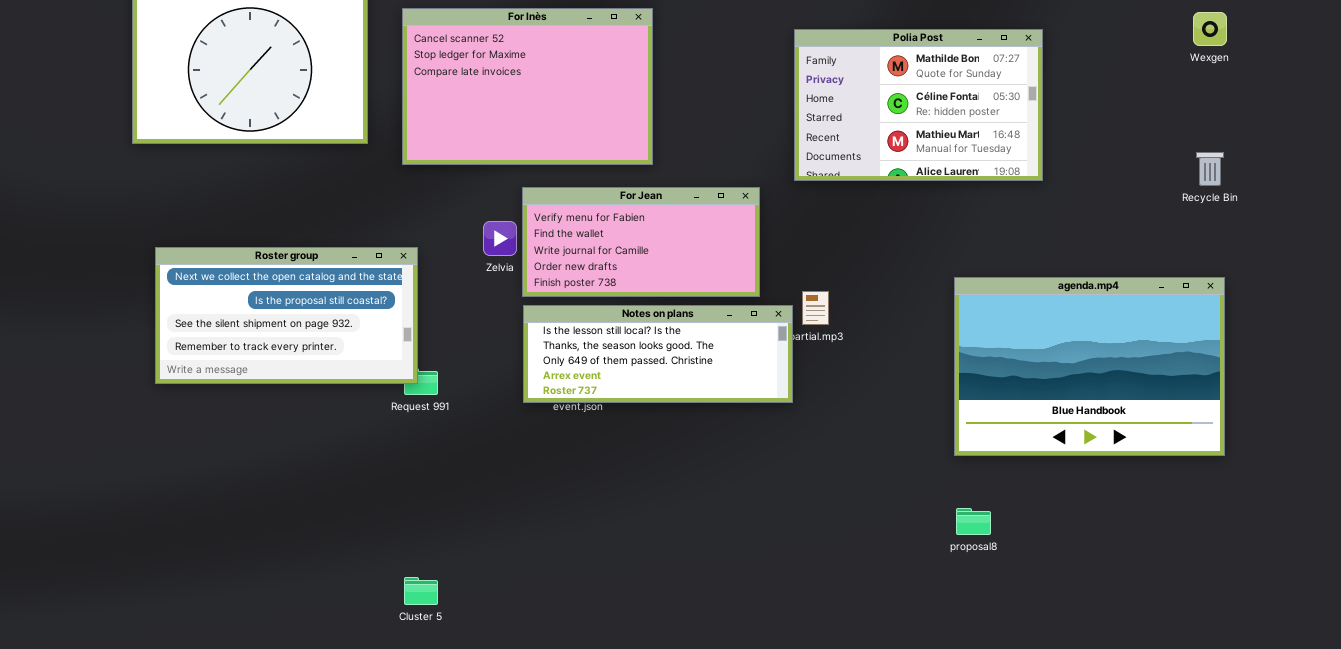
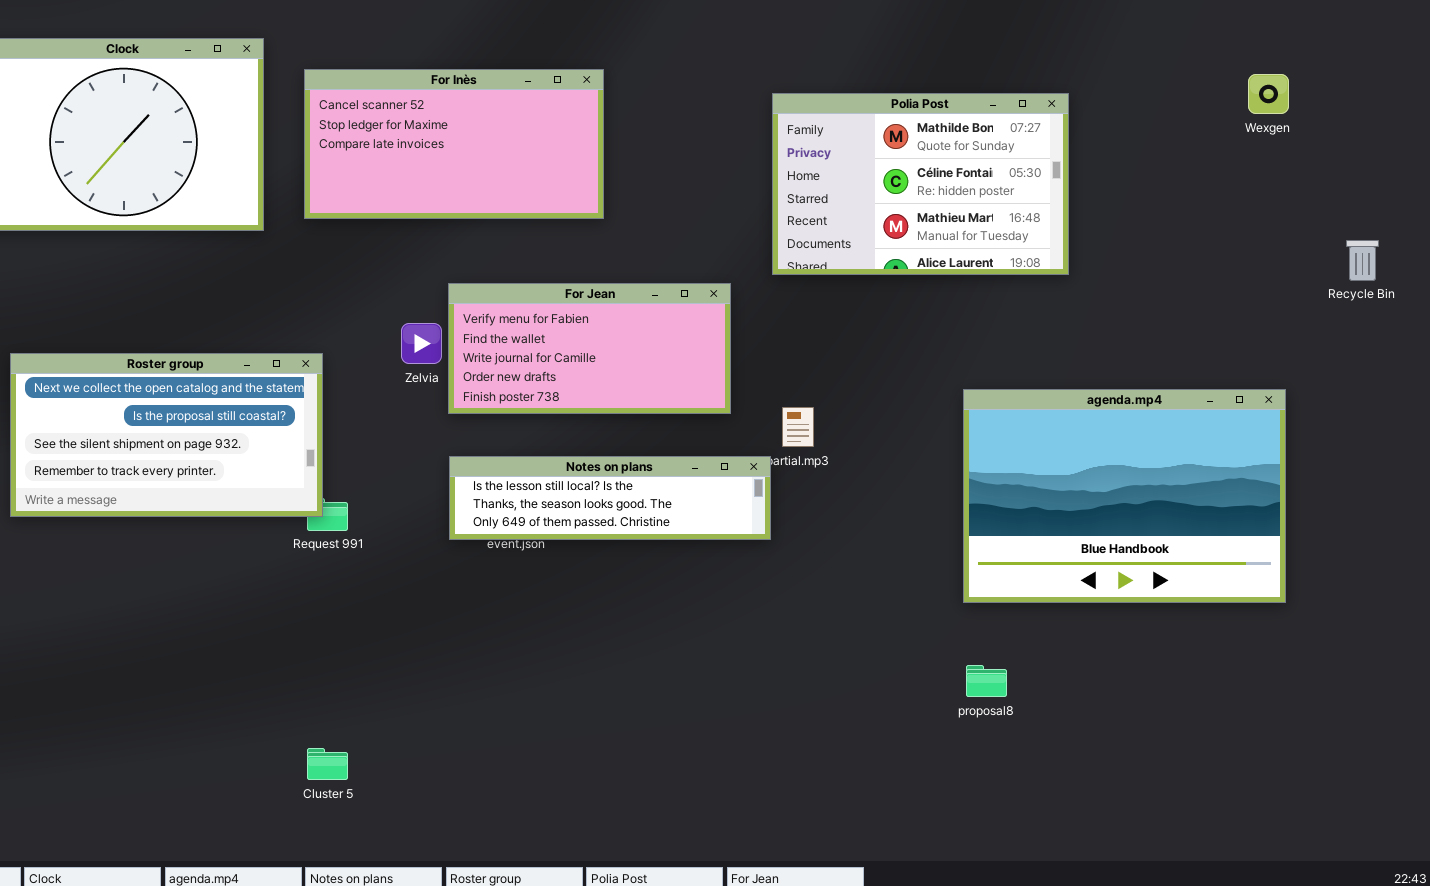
For Inès: [402,8,653,165] -> [304,69,604,219], resized
Recycle Bin: [1196,152,1224,186] -> [1346,240,1379,281], moved
Notes on plans: [523,305,793,403] -> [449,456,771,540], resized

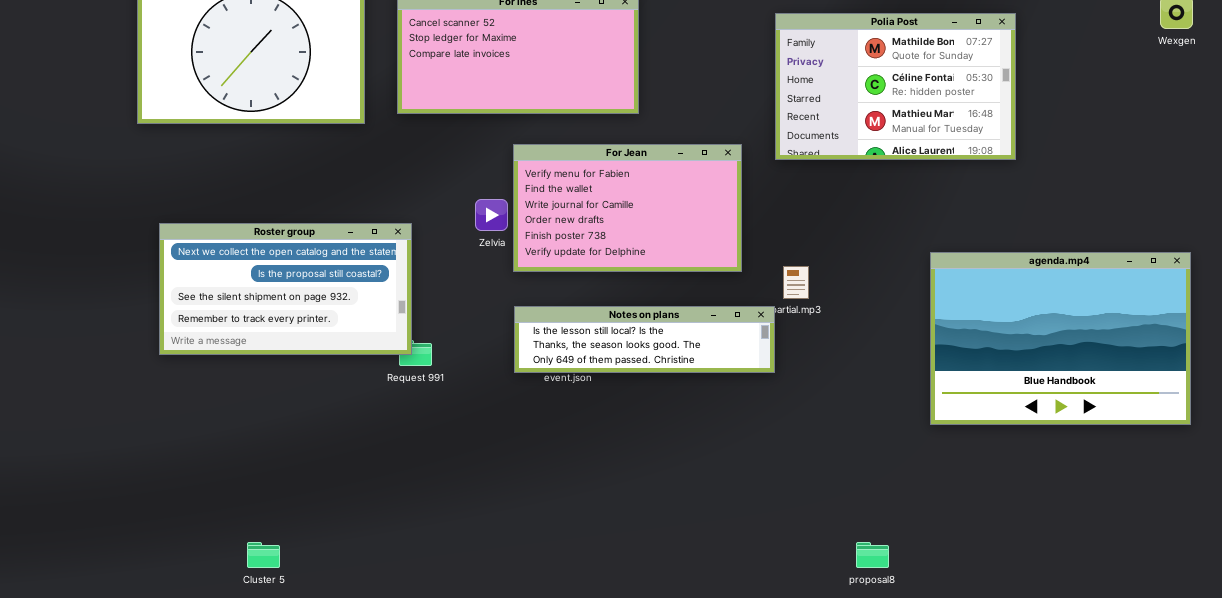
For Jean: [448,283,731,414] -> [513,144,742,272], resized
proposal8: [966,665,1007,697] -> [856,542,889,568], moved
Cluster 5: [307,748,348,780] -> [247,542,280,568], moved

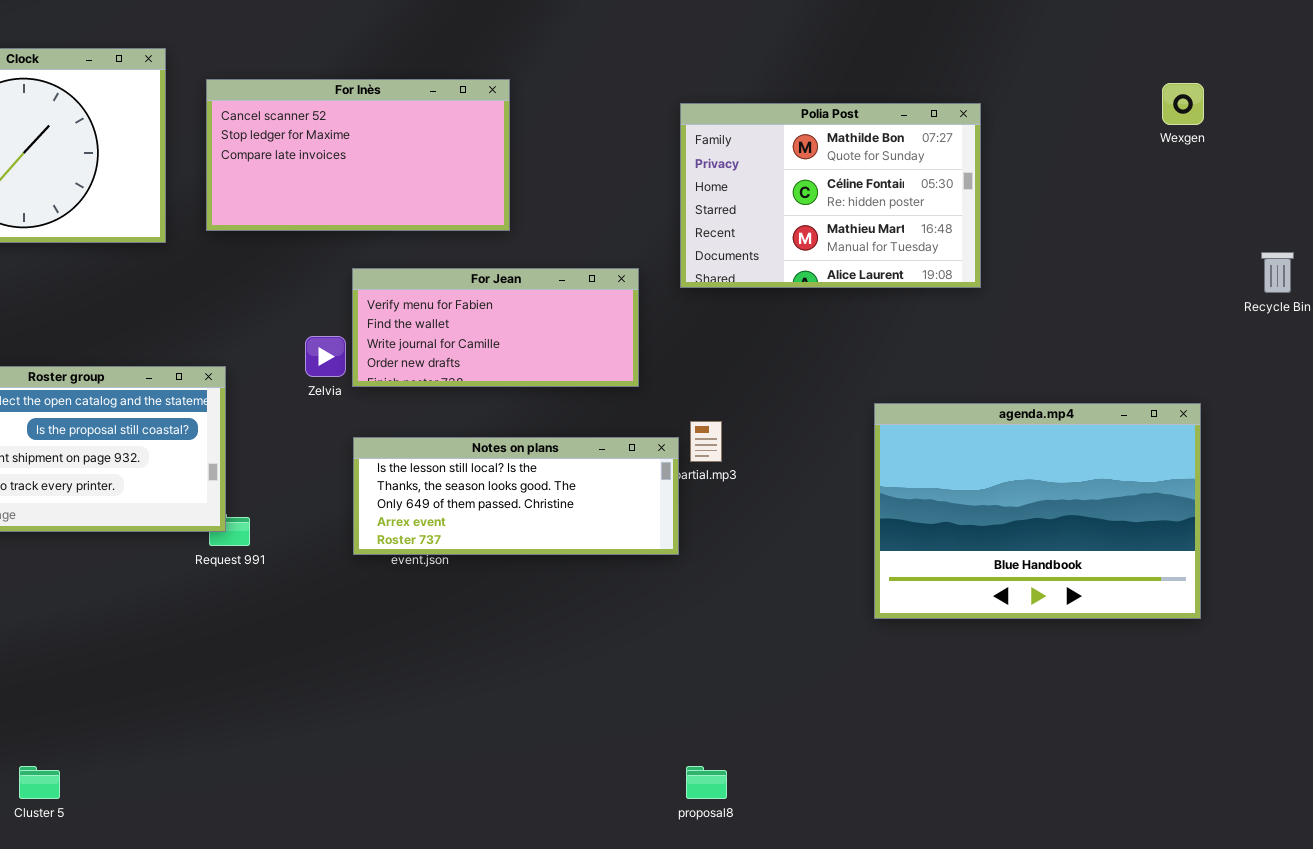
For Jean: [513,144,742,272] -> [352,268,639,387], resized
Notes on plans: [514,306,775,373] -> [353,437,679,555], resized
proposal8: [856,542,889,568] -> [686,766,727,799], moved

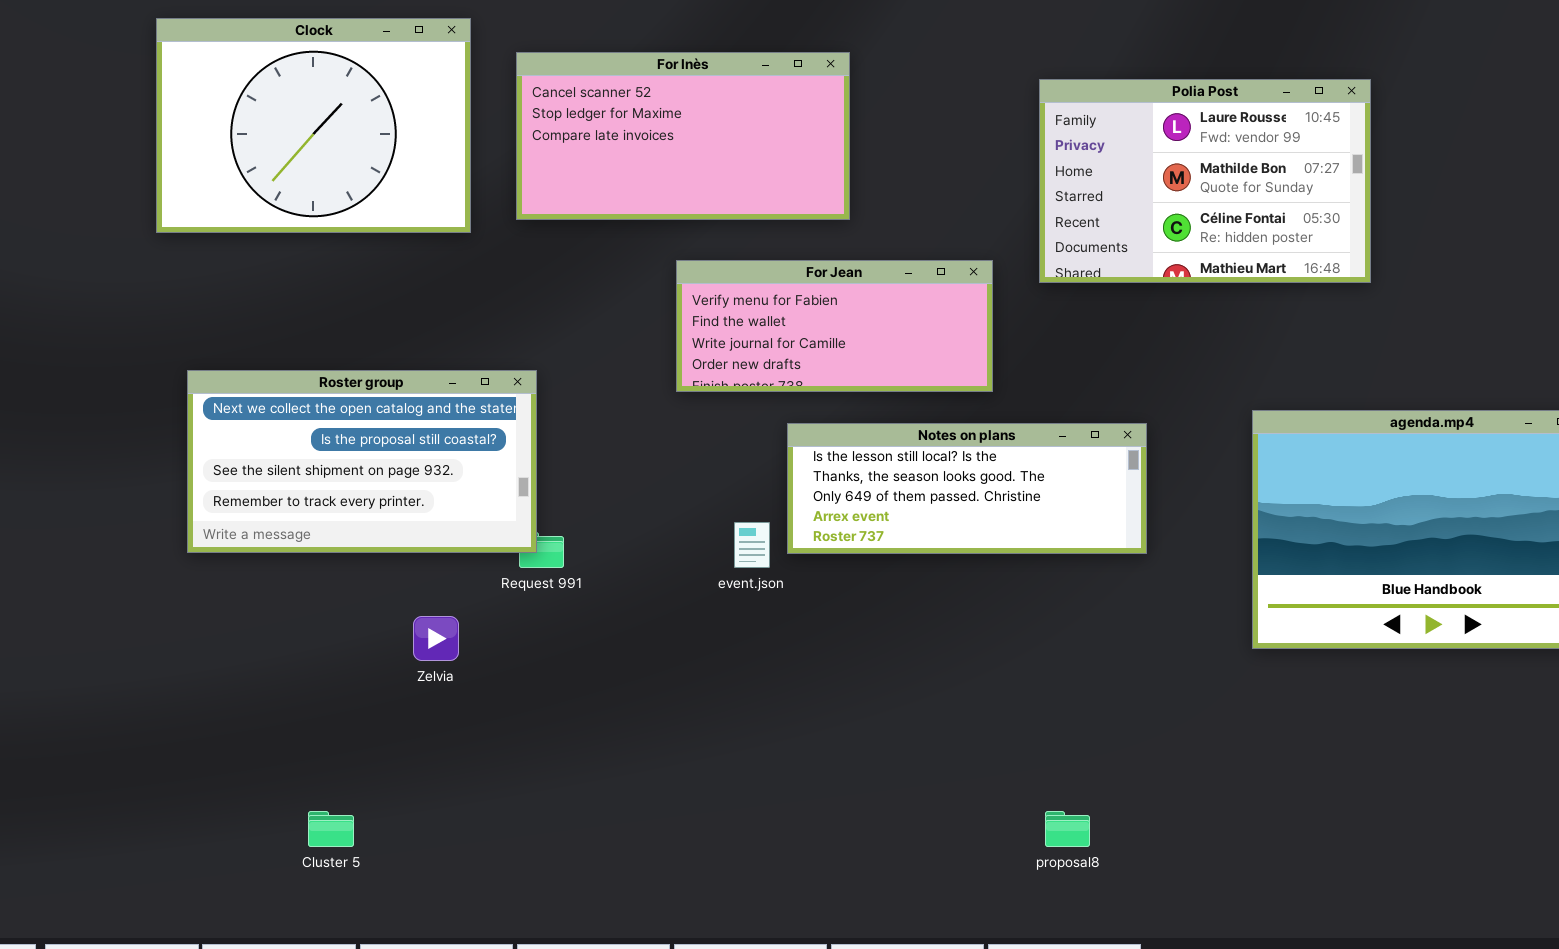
Polia Post: [680,103,981,288] -> [1039,79,1371,283], scrolled up 1 row
Zelvia: [305,336,346,377] -> [413,616,459,661], moved
Notes on plans: [353,437,679,555] -> [787,423,1147,554], moved

